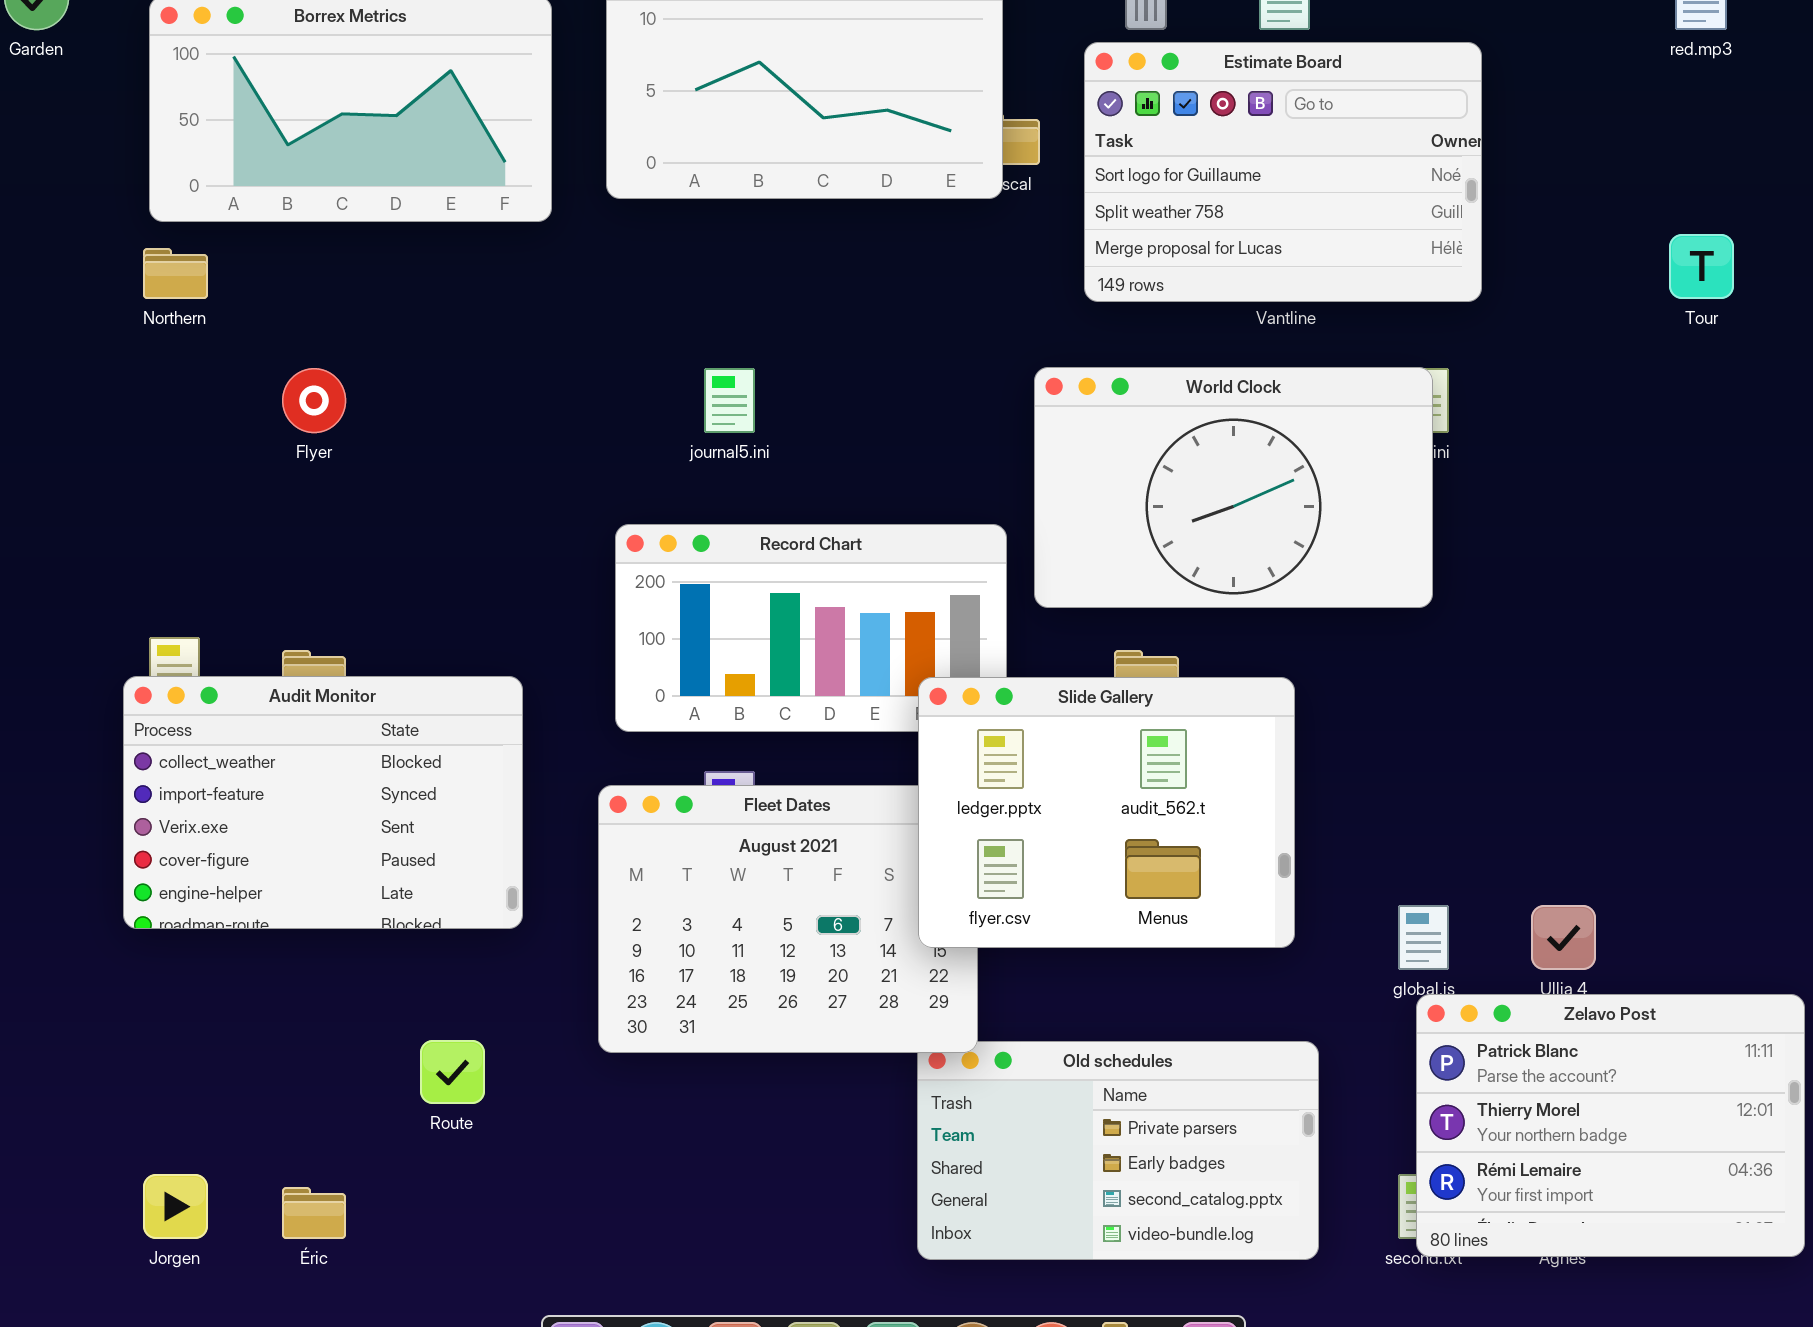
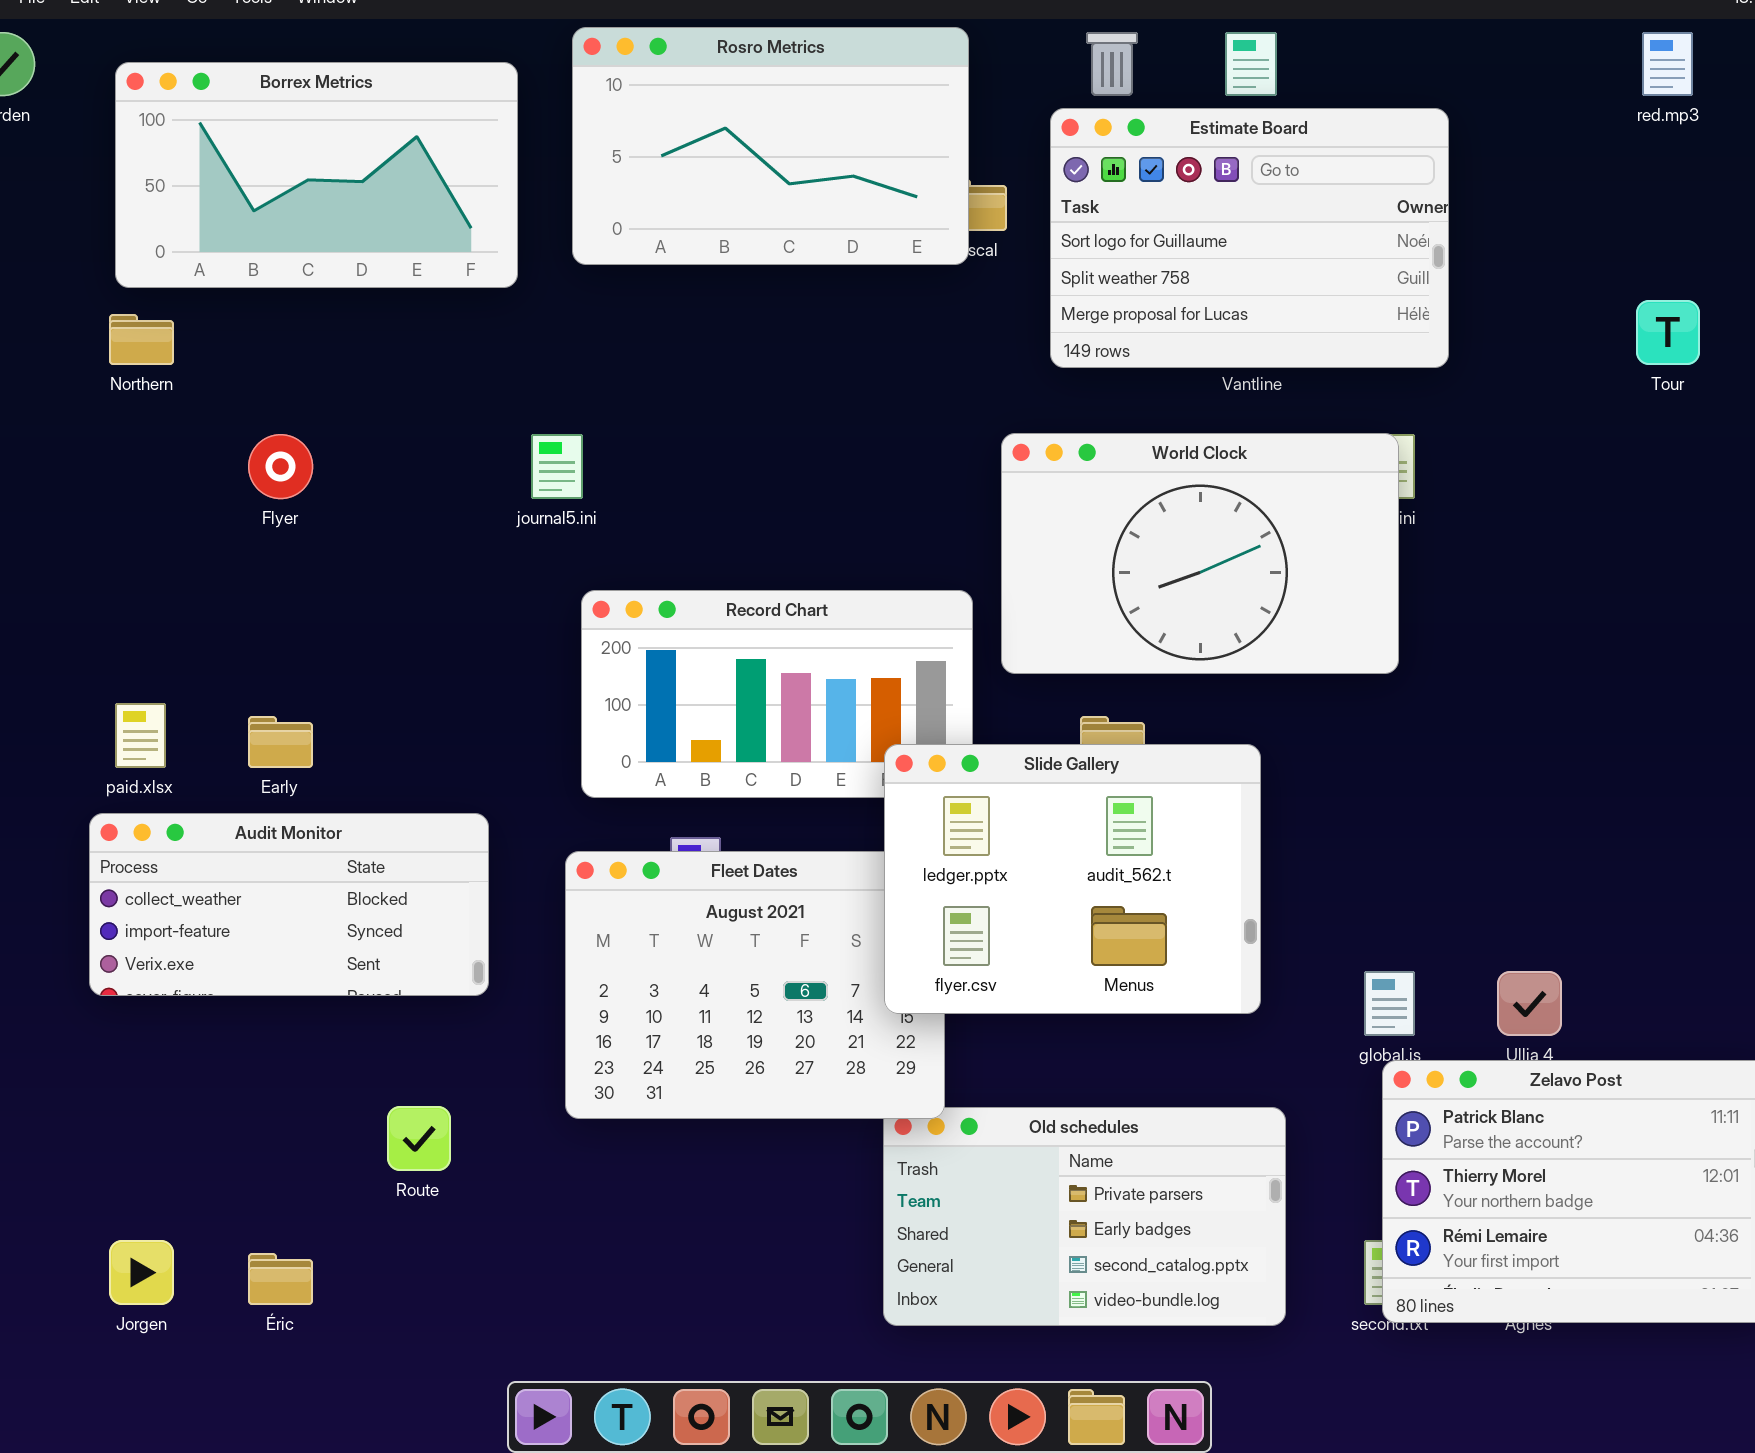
journal5.ini: [704,368,755,433] -> [531,434,583,499], moved
Audit Monitor: [123,676,523,929] -> [89,813,489,996], resized

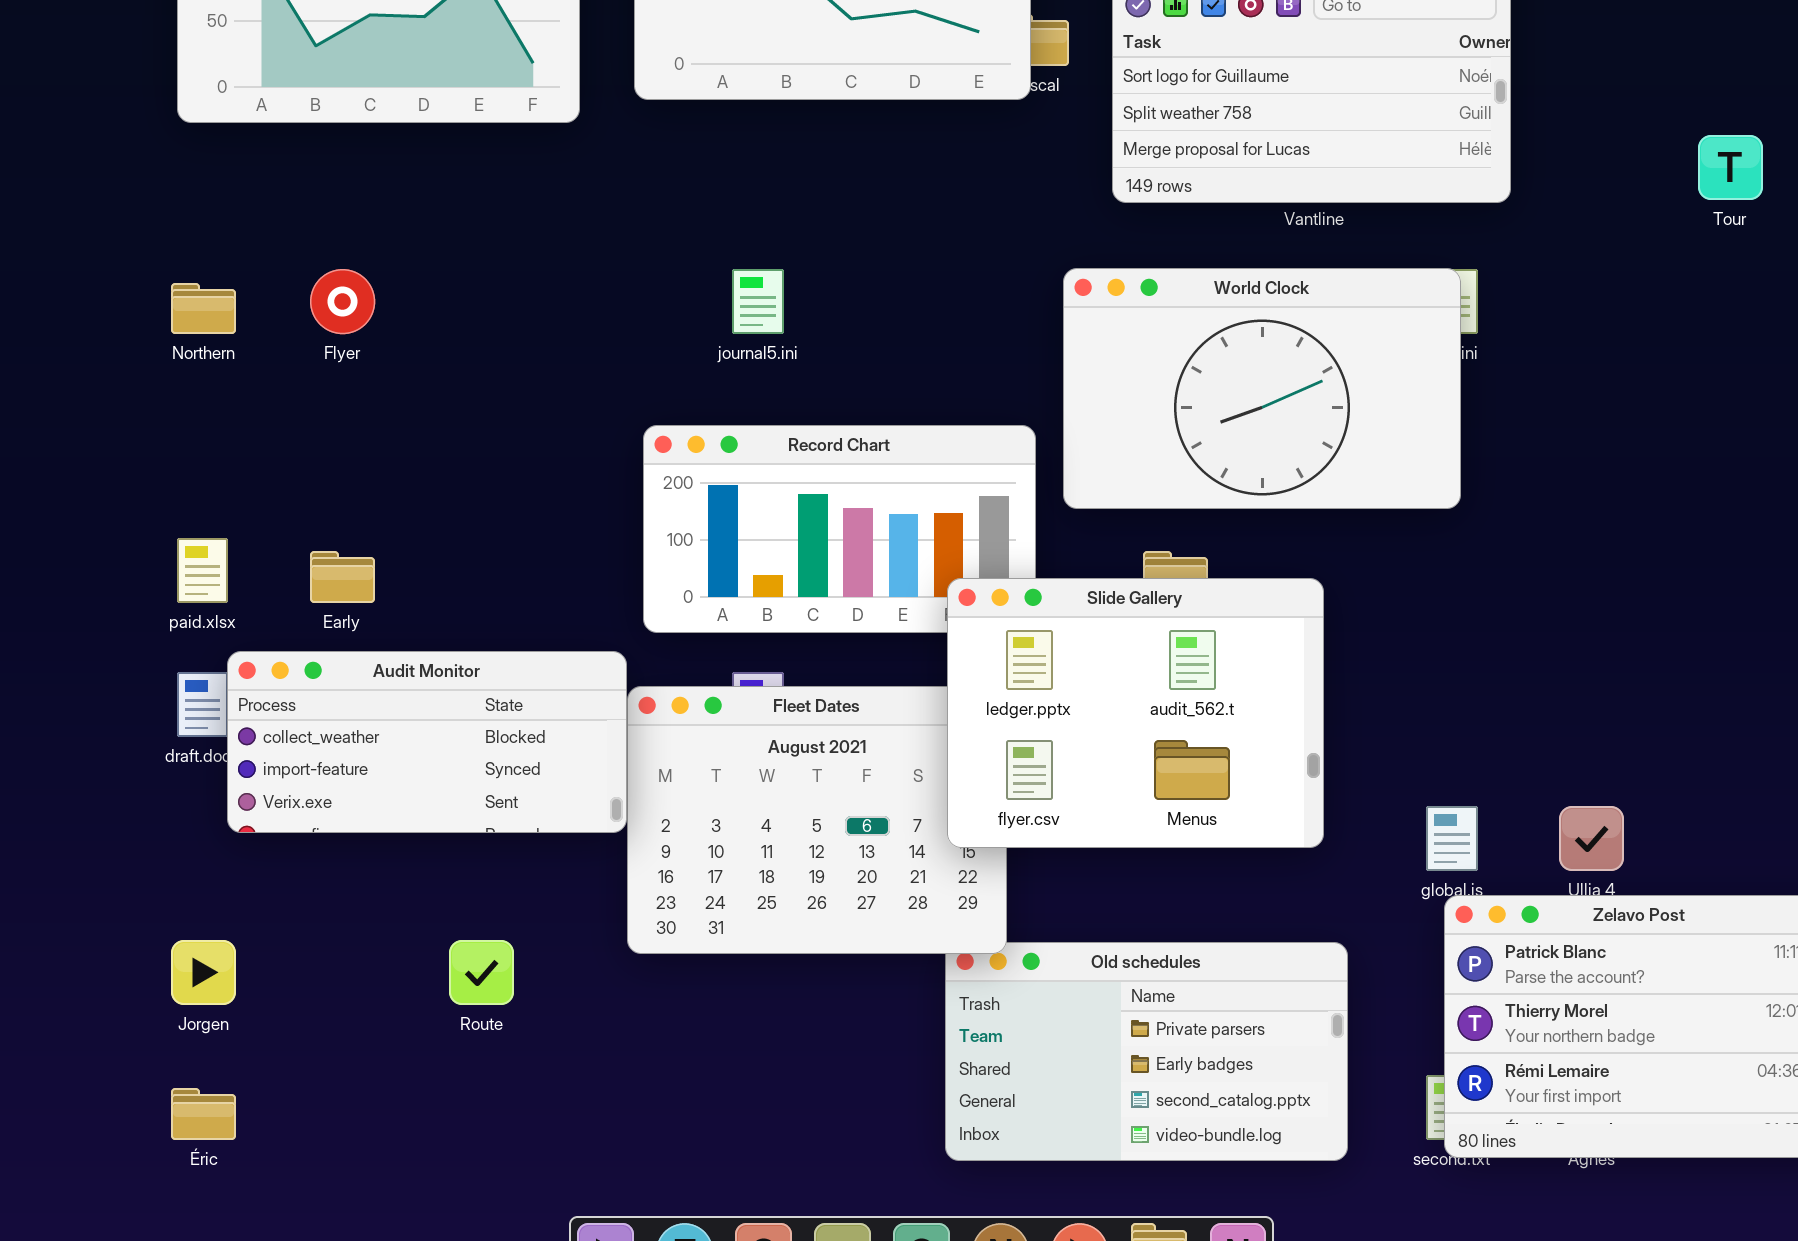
Northern: [109,314,174,365] -> [171,283,236,334], moved
journal5.ini: [531,434,583,499] -> [732,269,784,334], moved
Audit Monitor: [89,813,489,996] -> [227,651,627,833], moved
Jorgen: [109,1240,174,1305] -> [171,940,236,1005], moved
Éric: [248,1253,313,1305] -> [171,1088,236,1140], moved

